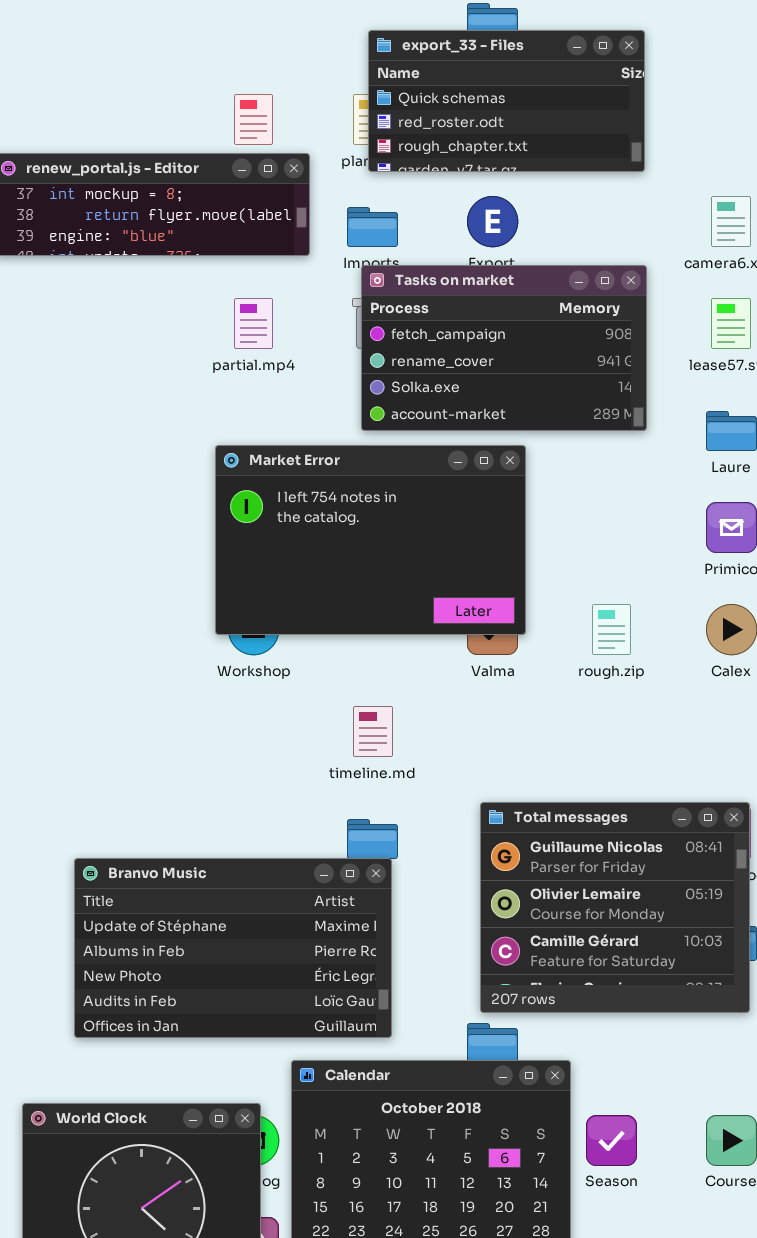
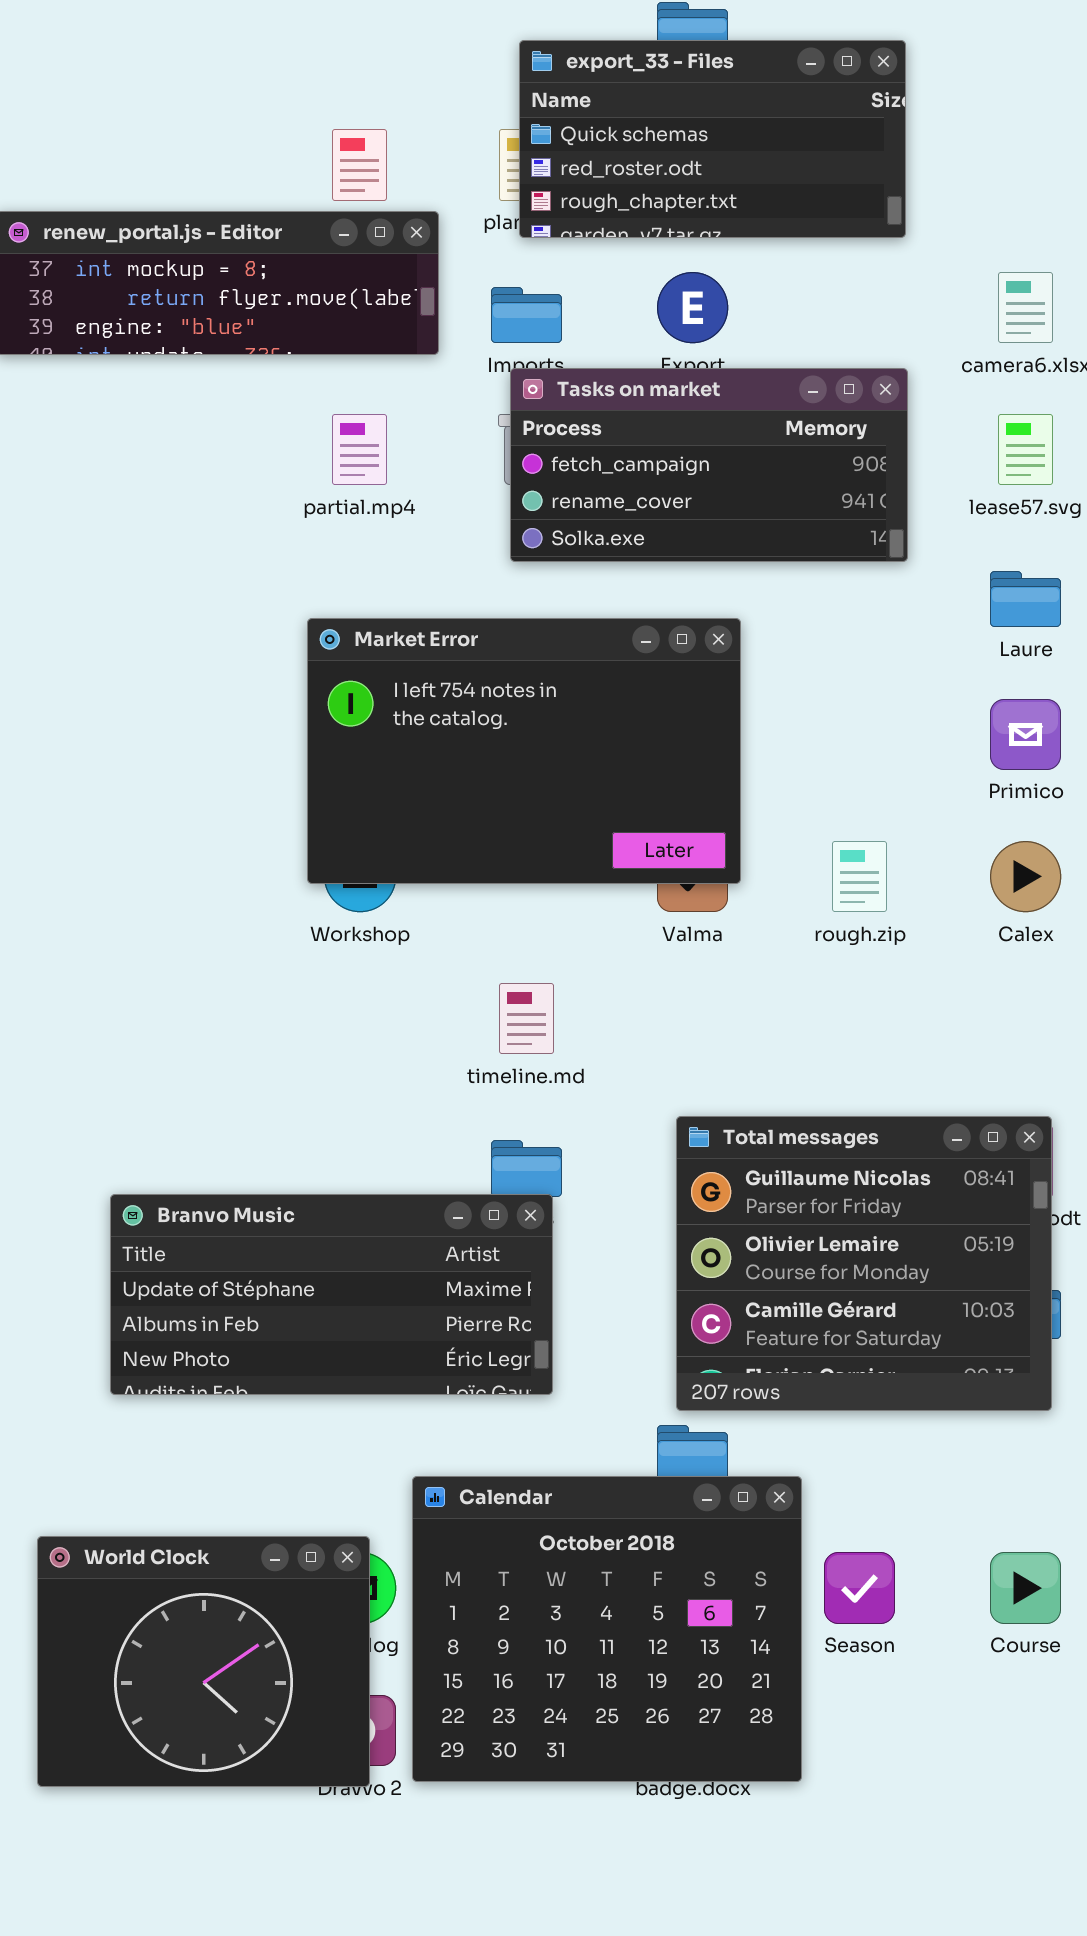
Tasks on market: [361,265,647,431] -> [510,368,908,562], resized
Branvo Music: [74,858,392,1038] -> [110,1194,553,1395], resized

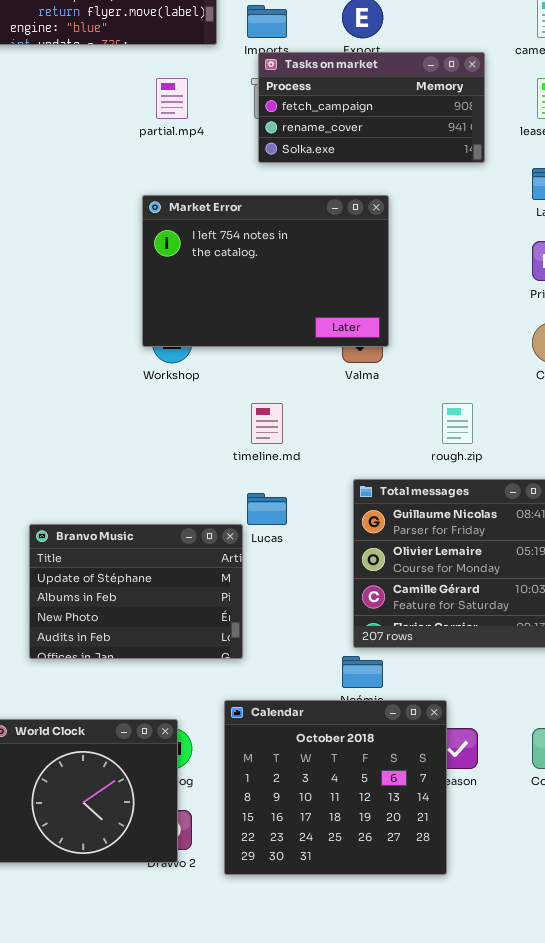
rough.zip: [832,841,887,912] -> [442,403,473,444], moved
Branvo Music: [110,1194,553,1395] -> [29,524,243,659], resized
Calendar: [412,1476,802,1782] -> [224,700,447,875], moved

